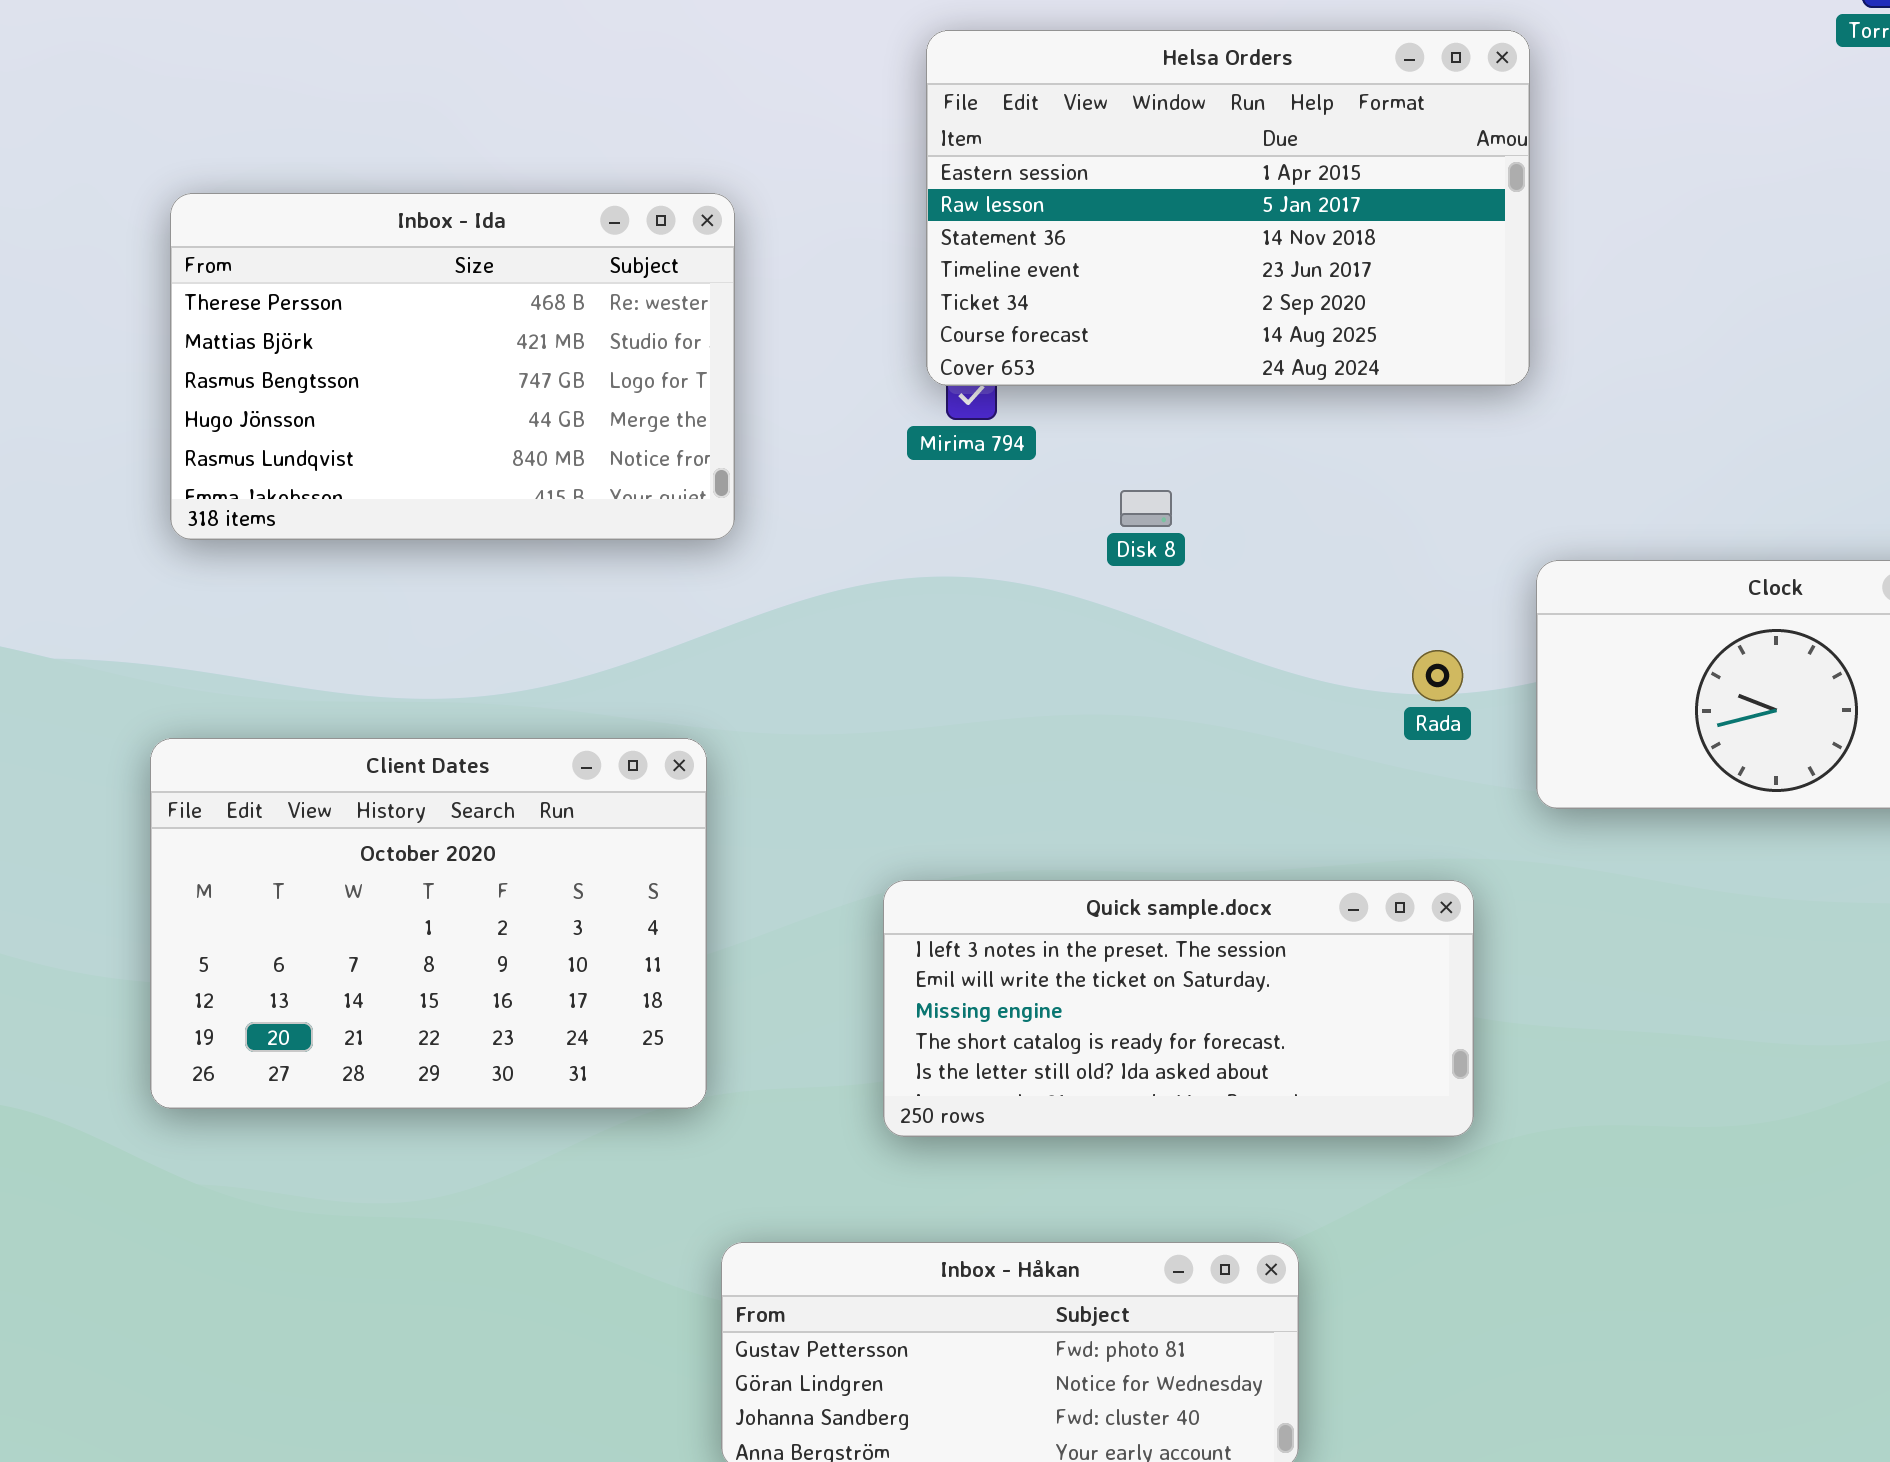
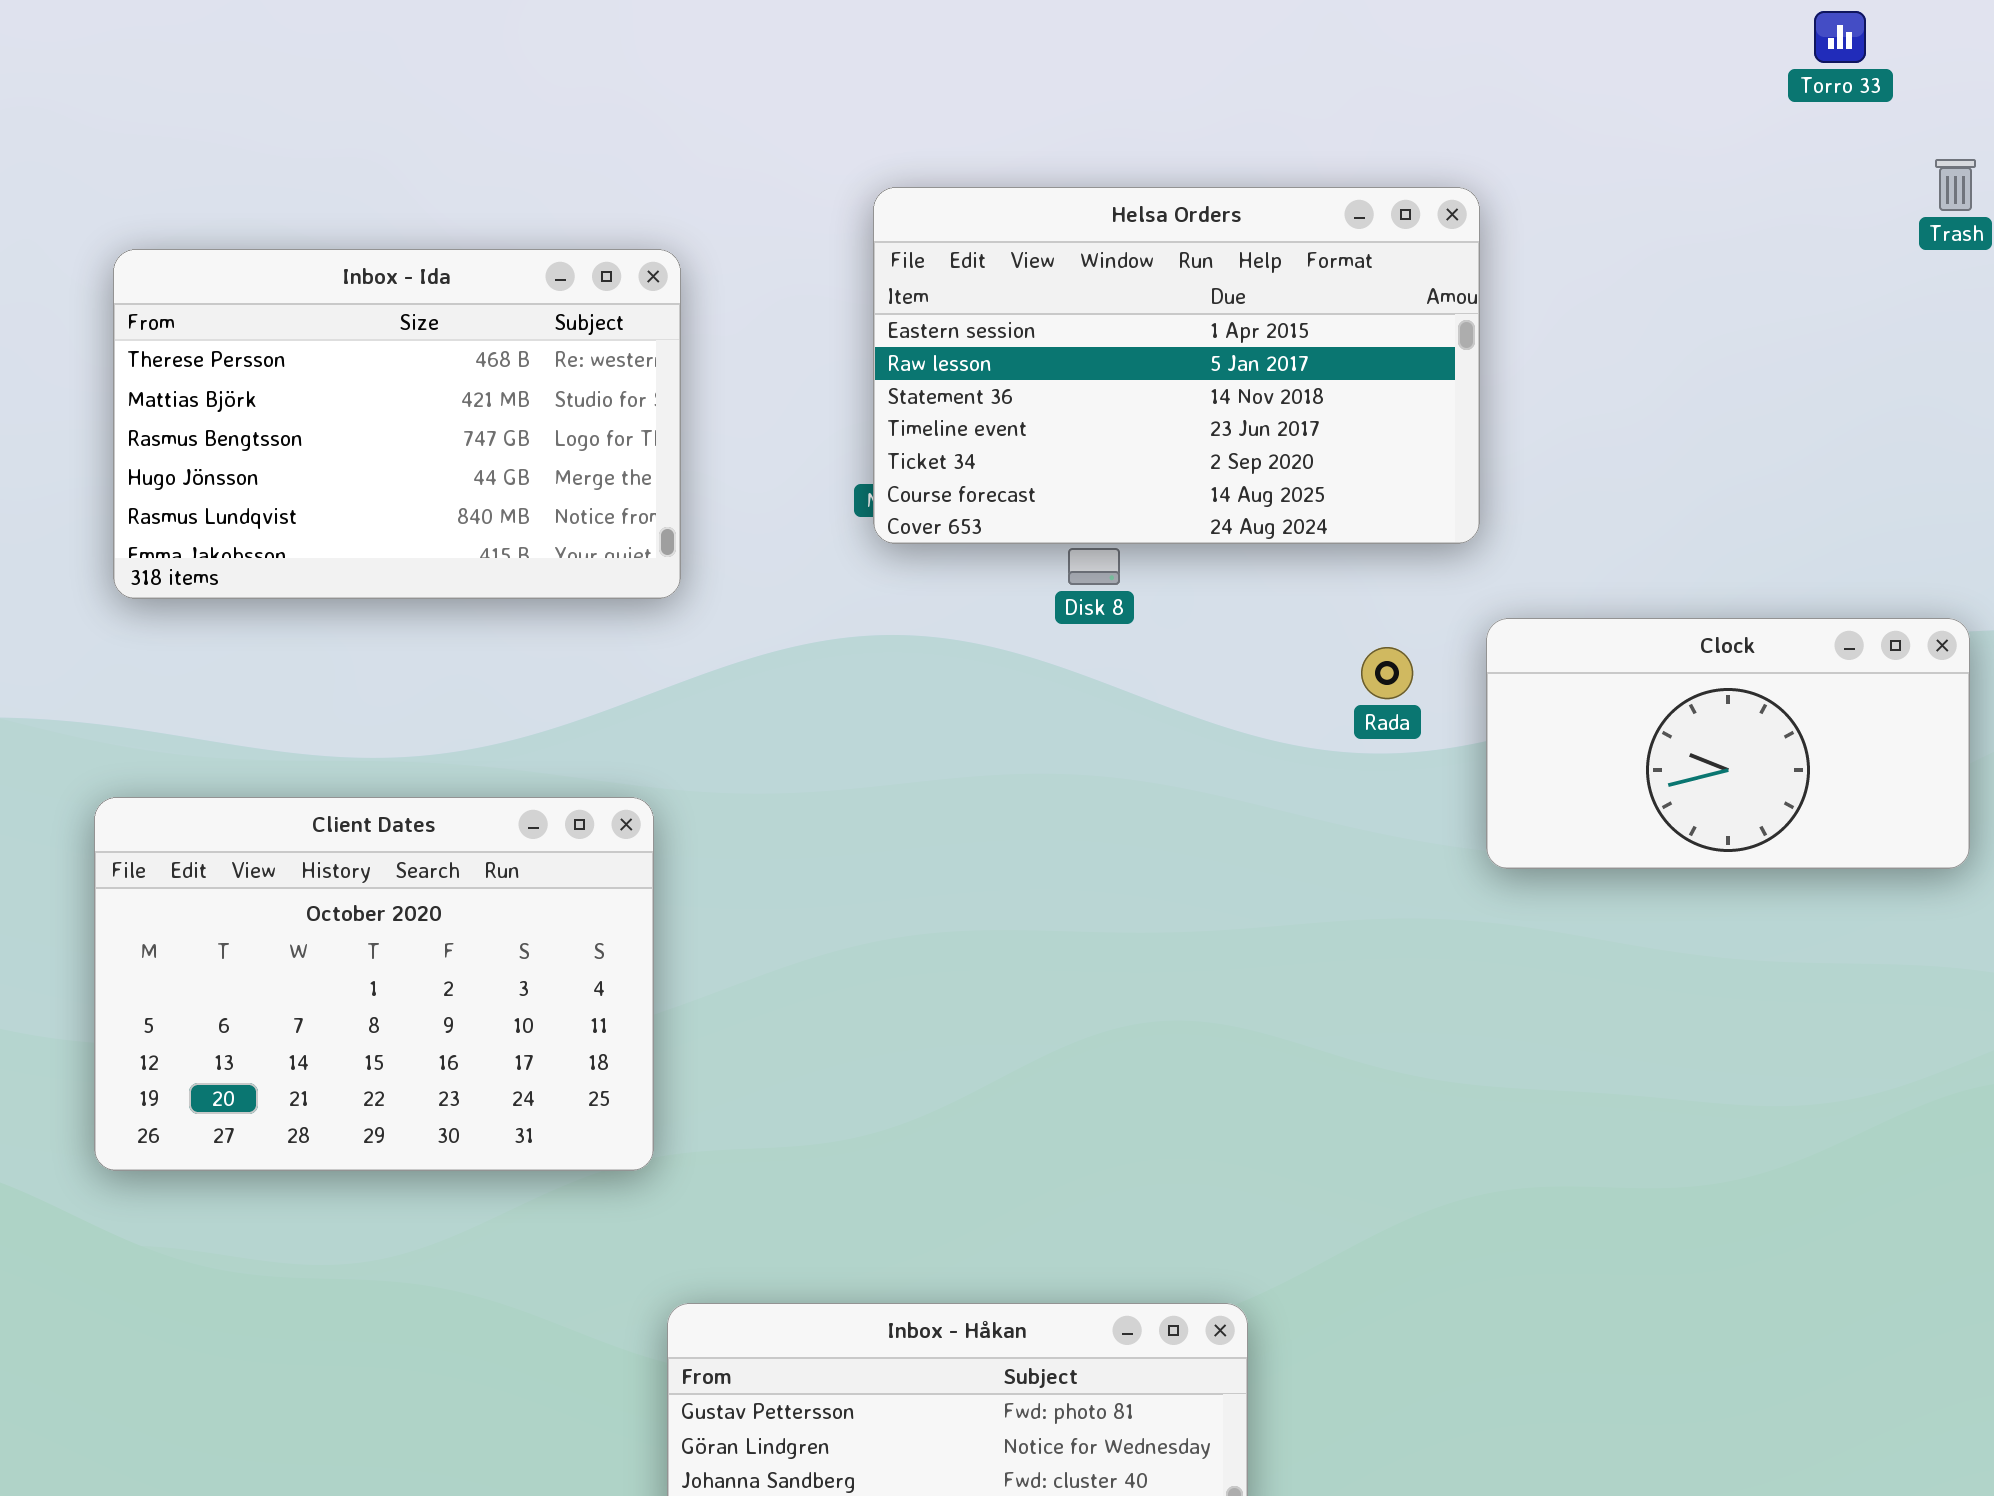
Helsa Orders: [926,30,1530,386] -> [873,187,1480,544], moved
Rada: [1412,650,1463,701] -> [1361,647,1413,699], moved
Quick sample.docx: [883,880,1474,1137] -> none, closed

